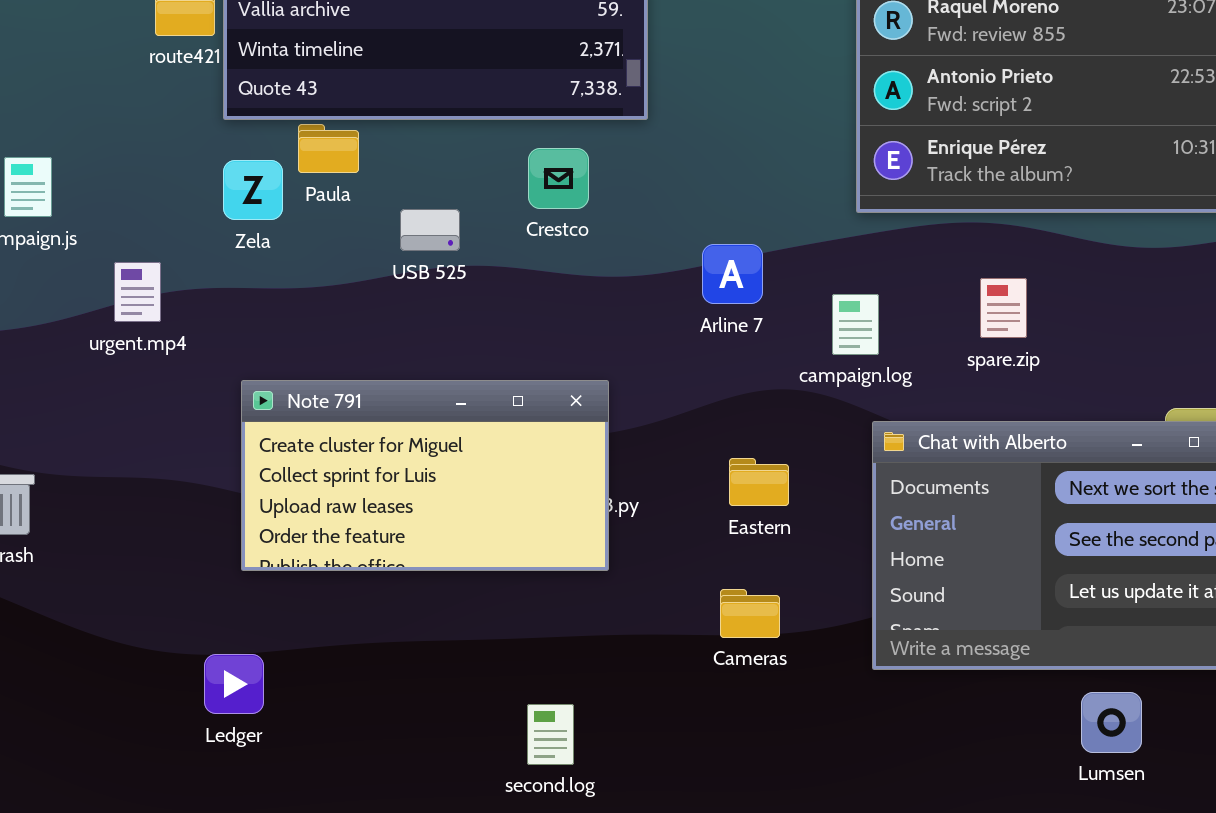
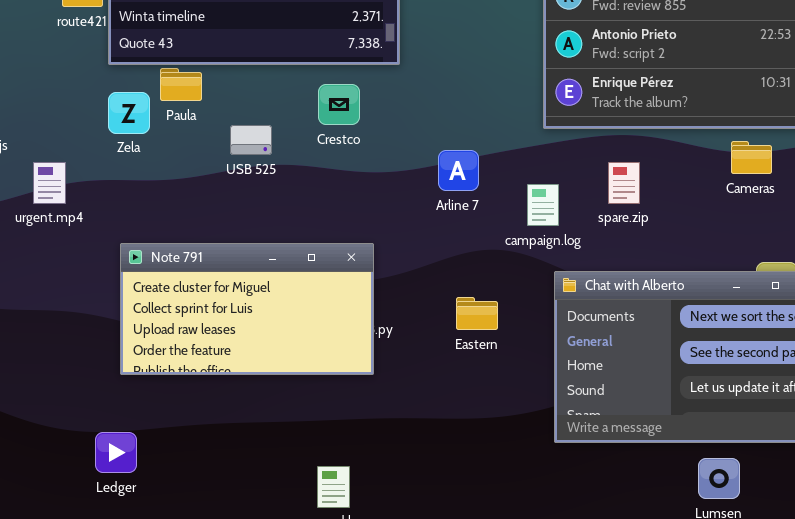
spare.zip: [980,278,1027,338] -> [608,162,640,204], moved
Cameras: [720,589,780,638] -> [731,141,772,174], moved

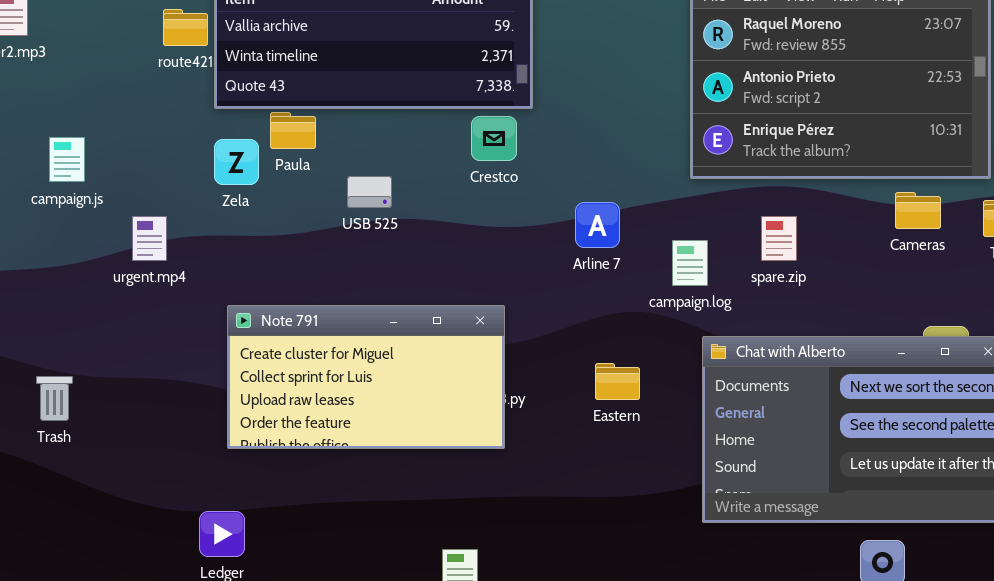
Crestco: [318,84,360,125] -> [471,116,517,161], moved

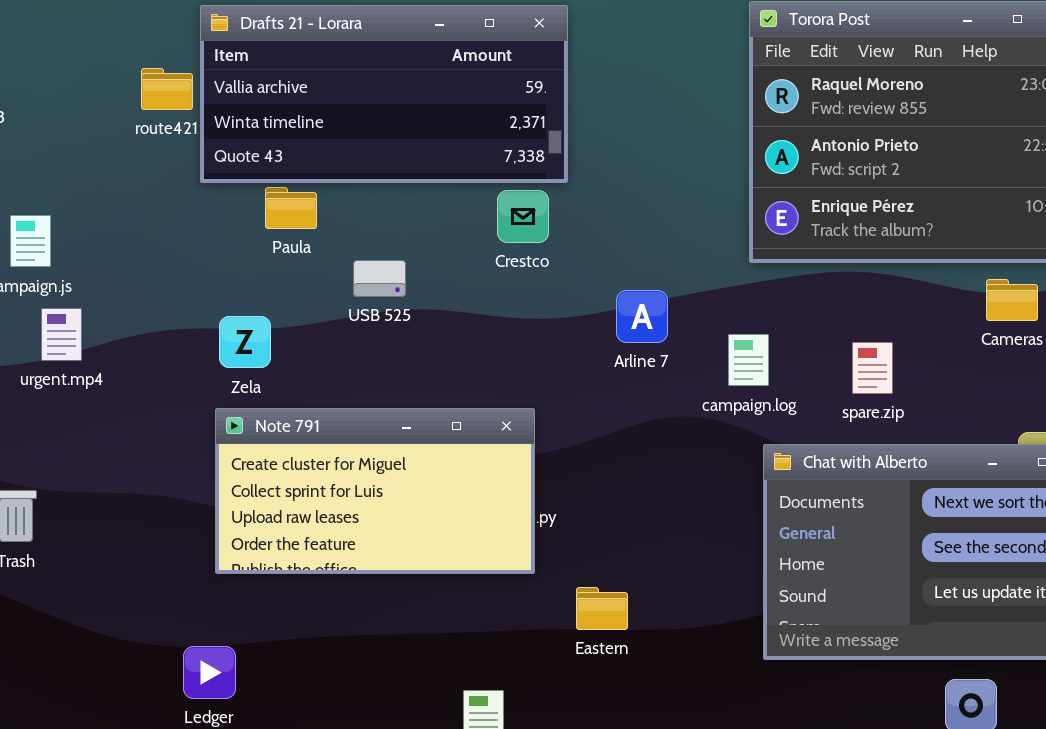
Zela: [214,139,259,185] -> [219,316,271,368], moved
urgent.mp4: [132,216,167,261] -> [41,308,82,361], moved
spare.zip: [761,216,797,261] -> [852,342,893,394], moved
Eastern: [595,363,640,400] -> [576,587,628,630], moved

